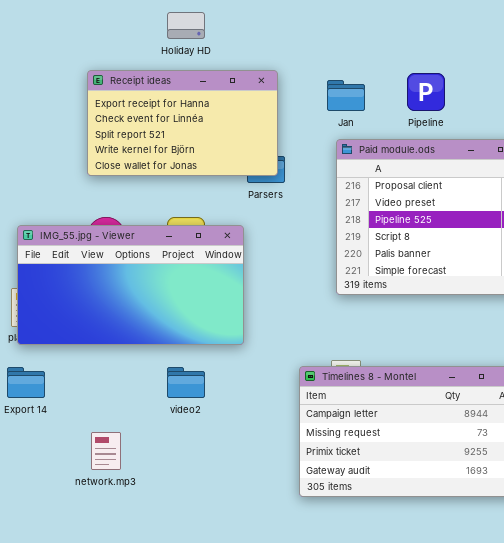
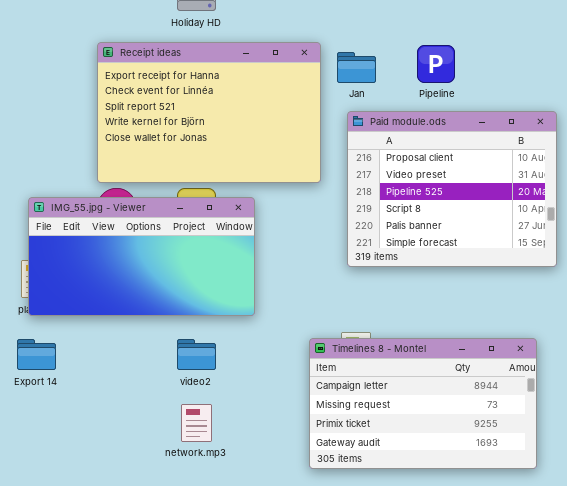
Receipt ideas: [87,70,278,176] -> [97,42,321,183], resized
network.mp3: [91,432,121,470] -> [181,404,212,442], moved

